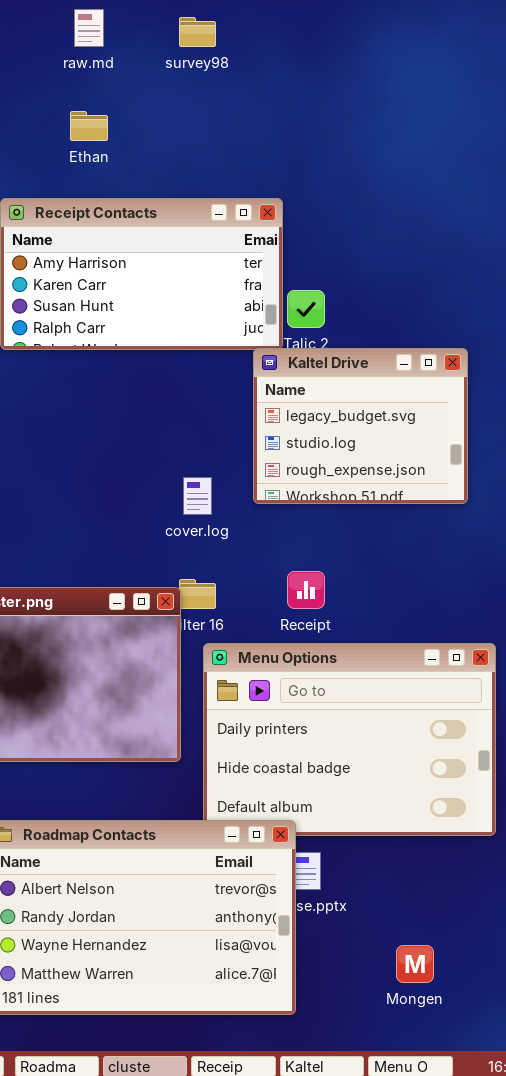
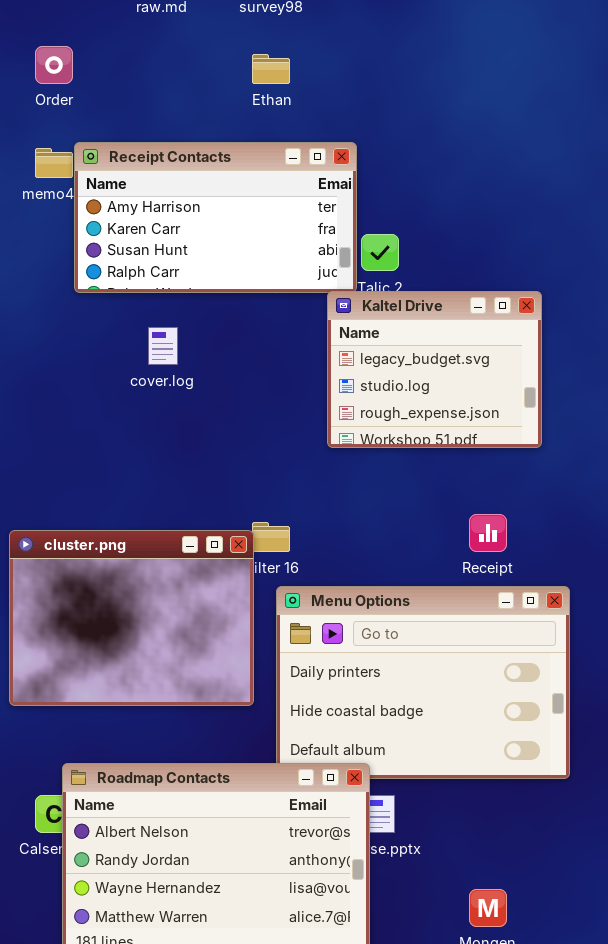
Ethan: [70,111,108,141] -> [252,54,290,84], moved
cover.log: [183,477,212,515] -> [148,327,178,365], moved
Receipt: [287,571,325,609] -> [469,514,507,552], moved

